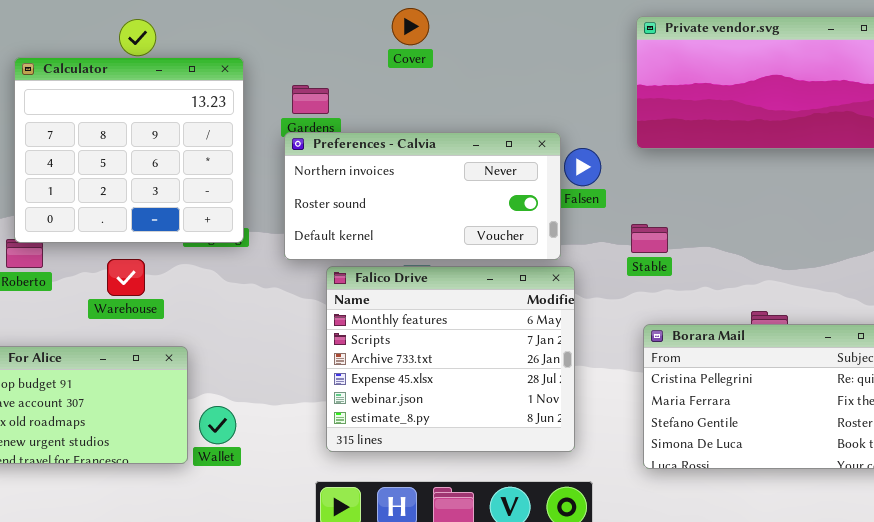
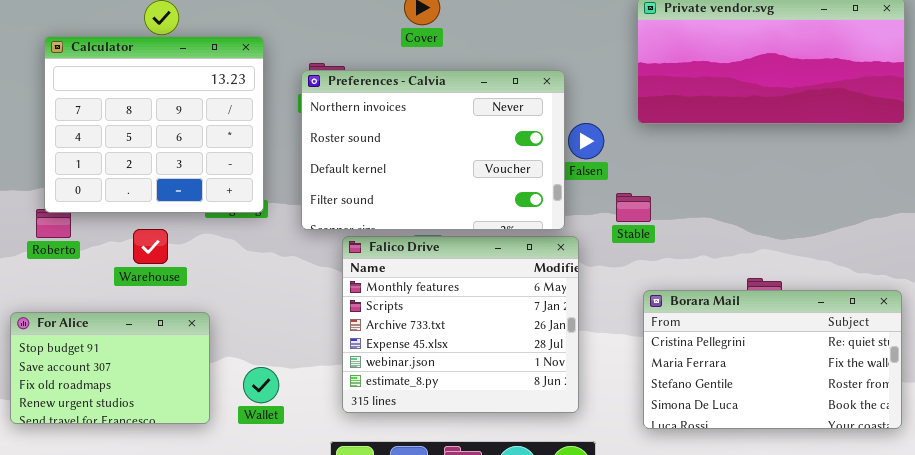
Preferences - Calvia: [284,132,561,260] -> [301,70,565,230], resized
Stable: [631,224,668,253] -> [616,193,651,222], moved
Wallet: [199,406,236,444] -> [243,367,279,403], moved

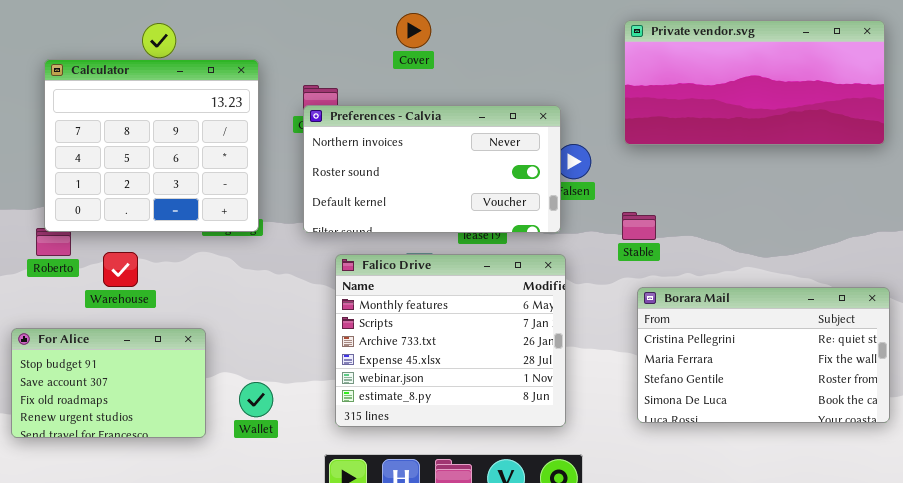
Preferences - Calvia: [301,70,565,230] -> [303,105,561,233], moved, resized
Stable: [616,193,651,222] -> [622,212,656,240], moved
Warehouse: [133,229,168,264] -> [103,252,138,287], moved
Borara Mail: [643,290,902,429] -> [637,287,890,423], moved

